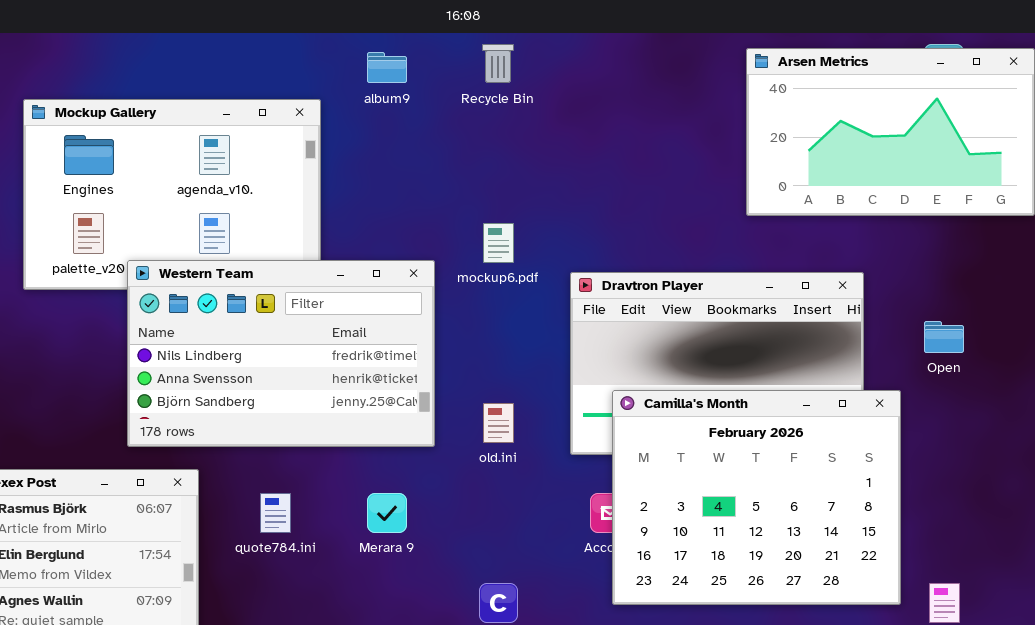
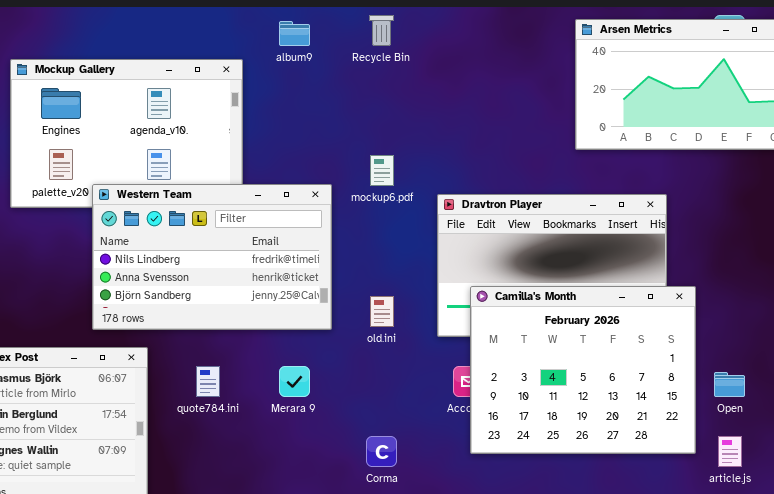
Open: [924,321,964,353] -> [714,372,745,397], moved

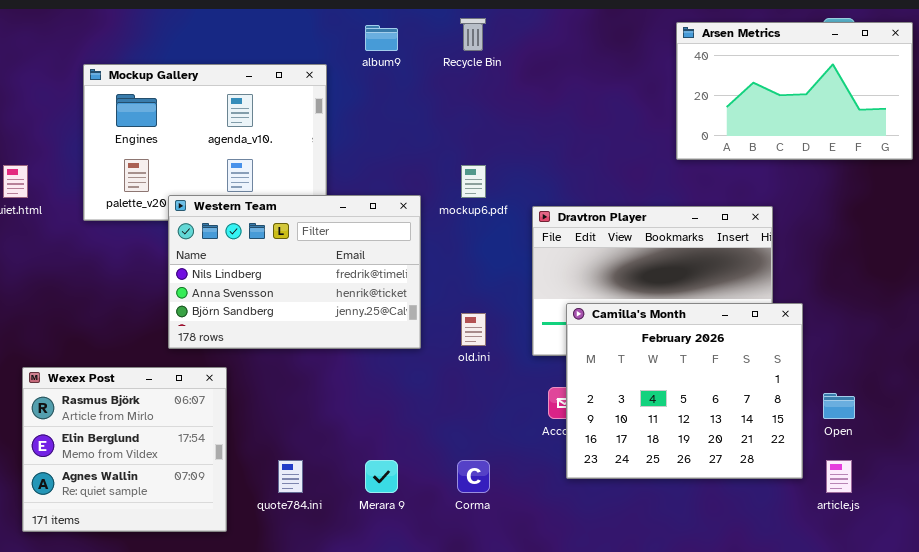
quote784.ini: [196,366,220,397] -> [278,460,303,493], moved
Merara 9: [279,366,310,397] -> [365,460,398,493], moved

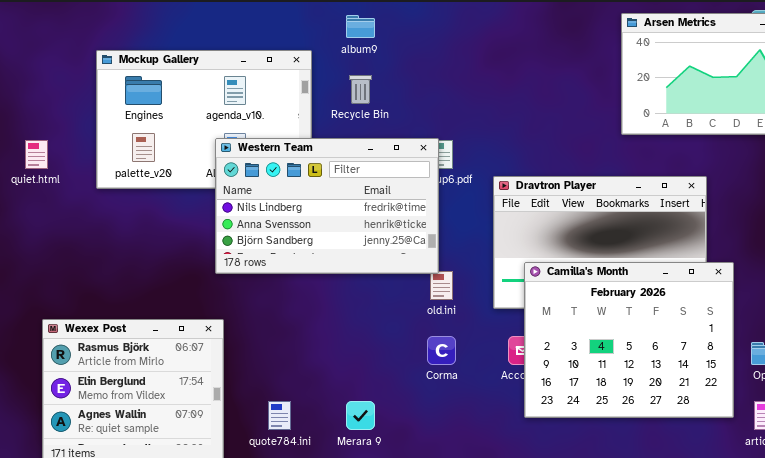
Recycle Bin: [460,18,486,51] -> [349,75,372,104], moved
Western Team: [168,195,421,349] -> [215,138,439,274], moved
Corma: [457,460,490,493] -> [427,336,456,365], moved

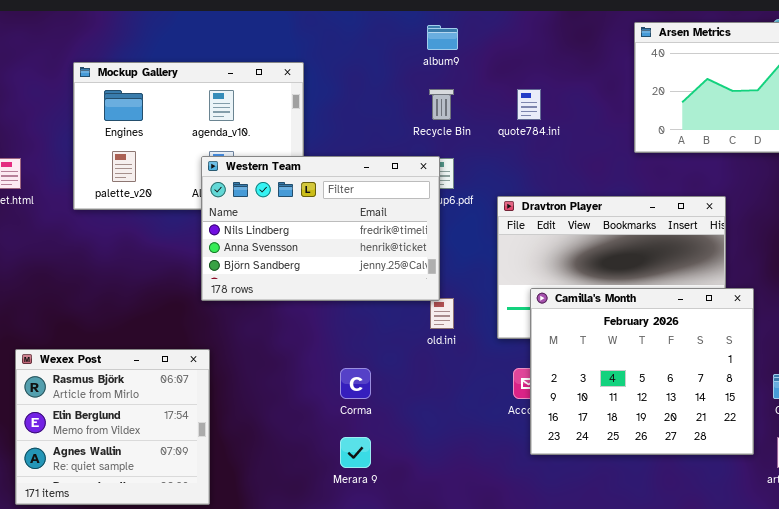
album9: [346,15,375,38] -> [427,25,458,50], moved
Recycle Bin: [349,75,372,104] -> [429,89,454,120], moved
Corma: [427,336,456,365] -> [340,368,371,399], moved
quote784.ini: [268,401,291,430] -> [517,89,541,120], moved

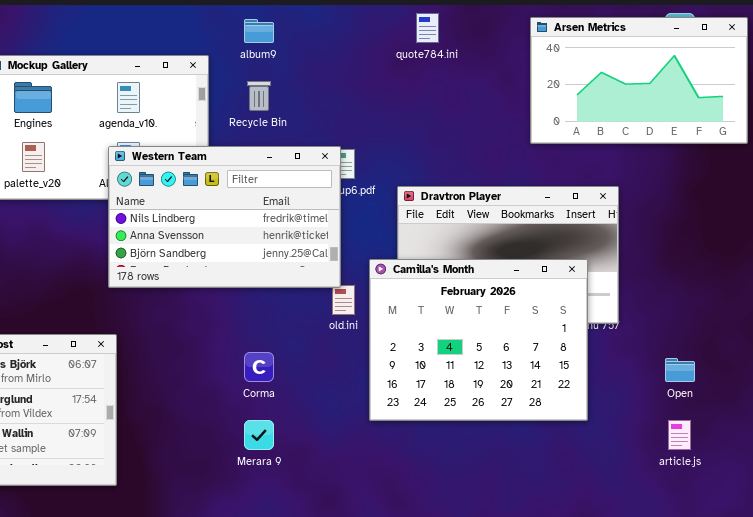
album9: [427,25,458,50] -> [244,19,274,43], moved
Recycle Bin: [429,89,454,120] -> [247,81,271,111], moved
quote784.ini: [517,89,541,120] -> [416,13,439,43], moved
Camilla's Month: [530,288,754,455] -> [369,259,588,421], moved

